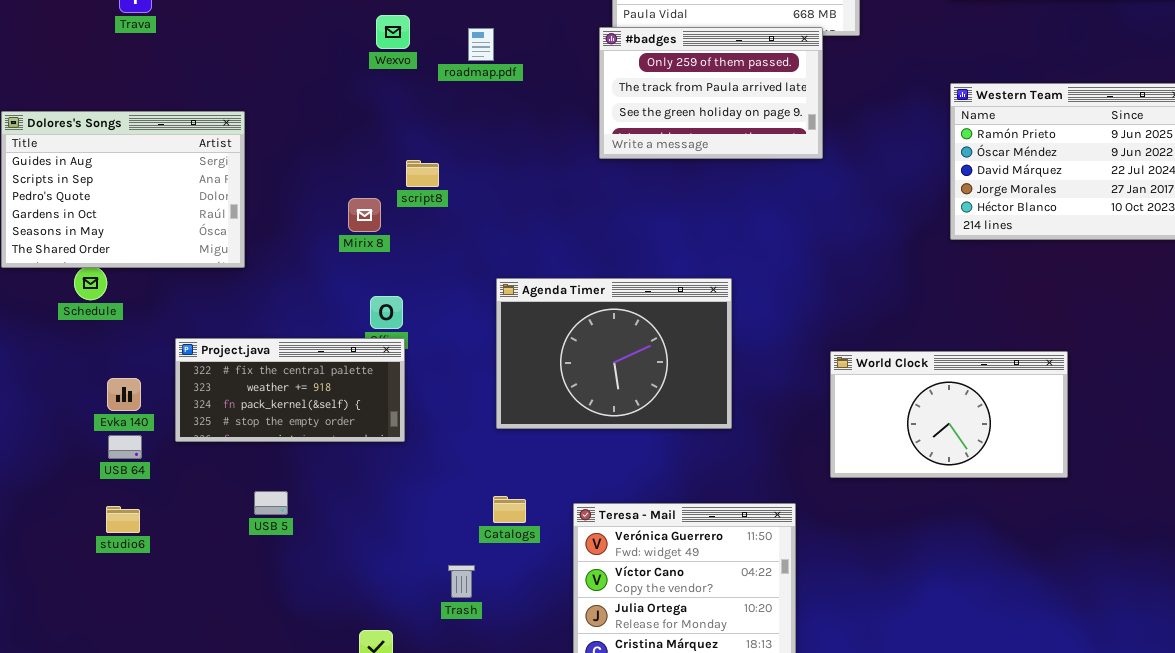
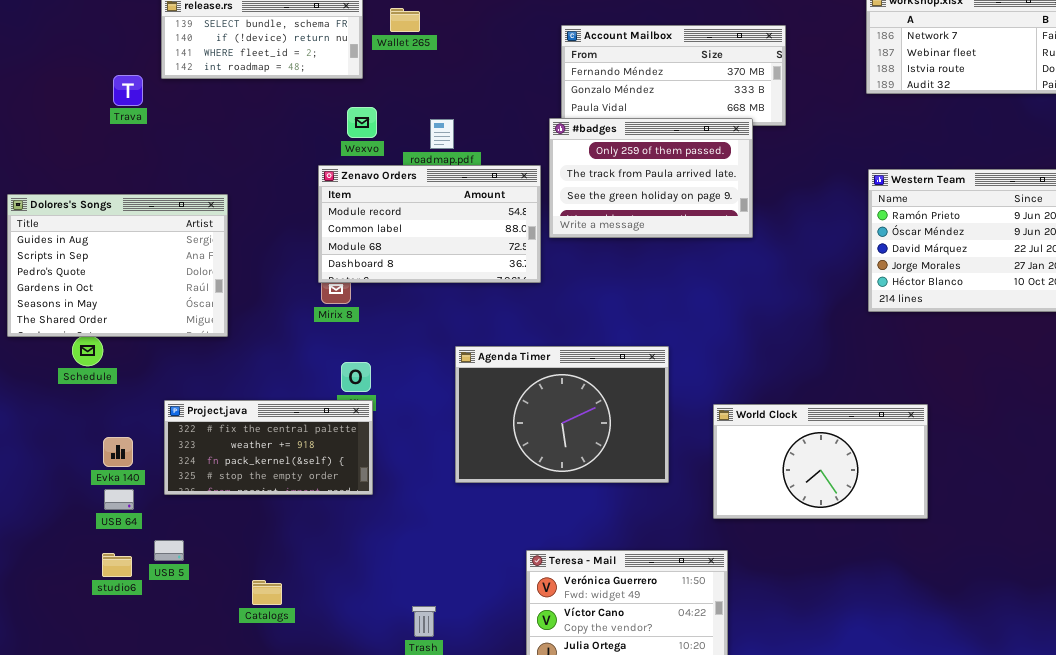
Zenavo Orders: none -> [318,165,541,283], opened
World Clock: [830,351,1068,478] -> [713,404,928,519], moved
USB 5: [254,491,288,515] -> [154,540,184,561], moved
Catalogs: [493,496,526,523] -> [252,580,282,605], moved

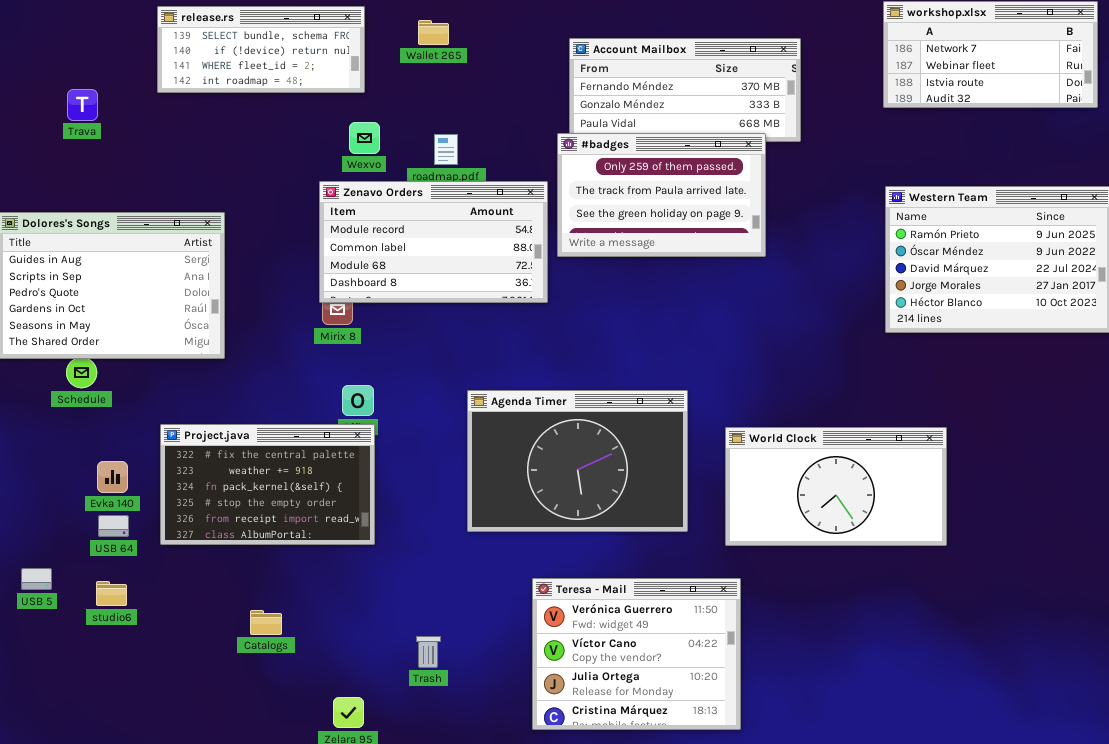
Wallet 265: [390,8,420,32] -> [418,20,449,45], moved
Trava: [113,75,143,106] -> [67,89,98,121], moved
Agenda Timer: [455,346,669,483] -> [467,390,688,532], moved
Project.java: [164,400,373,495] -> [160,424,375,545], resized
USB 5: [154,540,184,561] -> [21,568,52,590], moved

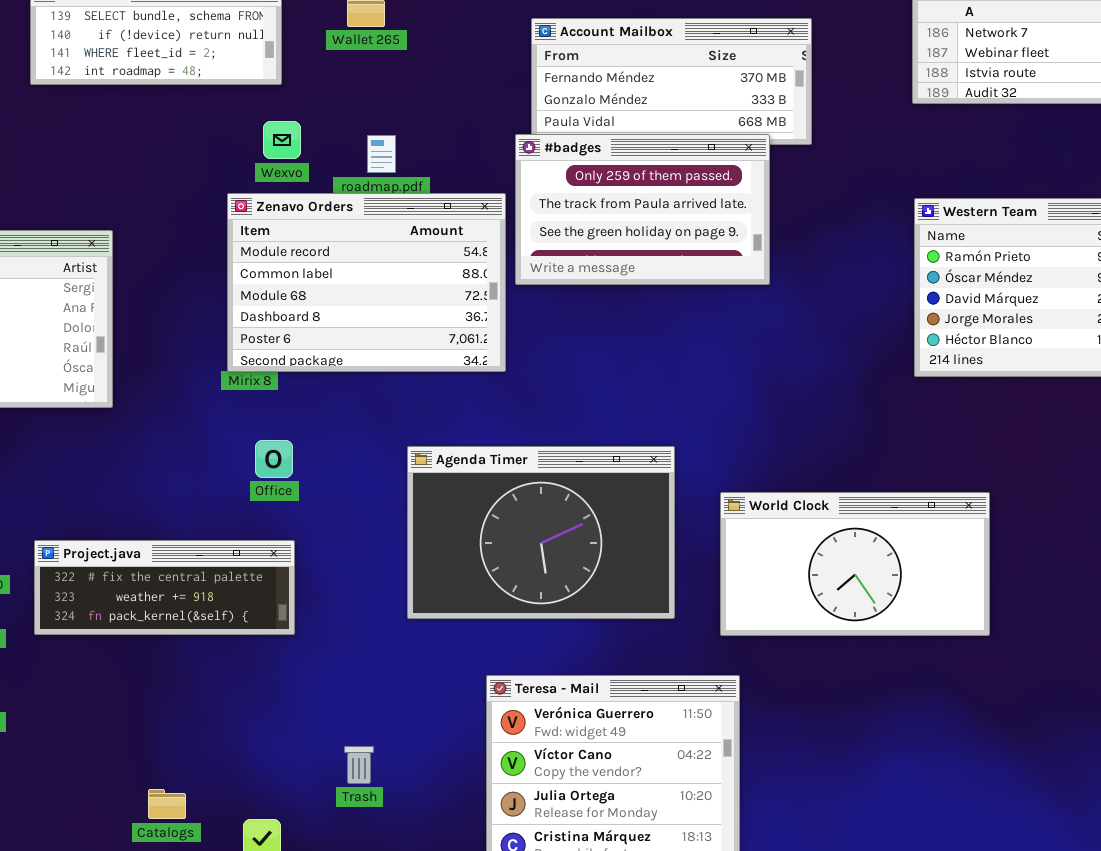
Zenavo Orders: [319,181,548,303] -> [227,193,506,372], resized
Project.java: [160,424,375,545] -> [34,540,295,635], resized
Catalogs: [250,610,282,635] -> [148,789,186,819], moved

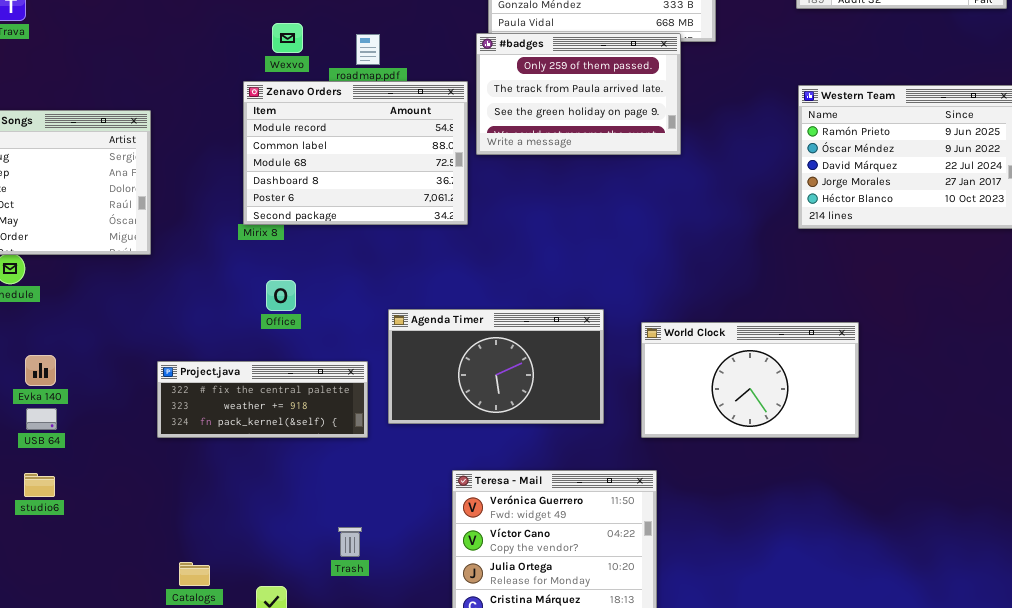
Agenda Timer: [407,446,675,619] -> [388,309,604,424], resized
Project.java: [34,540,295,635] -> [157,361,368,438], moved

